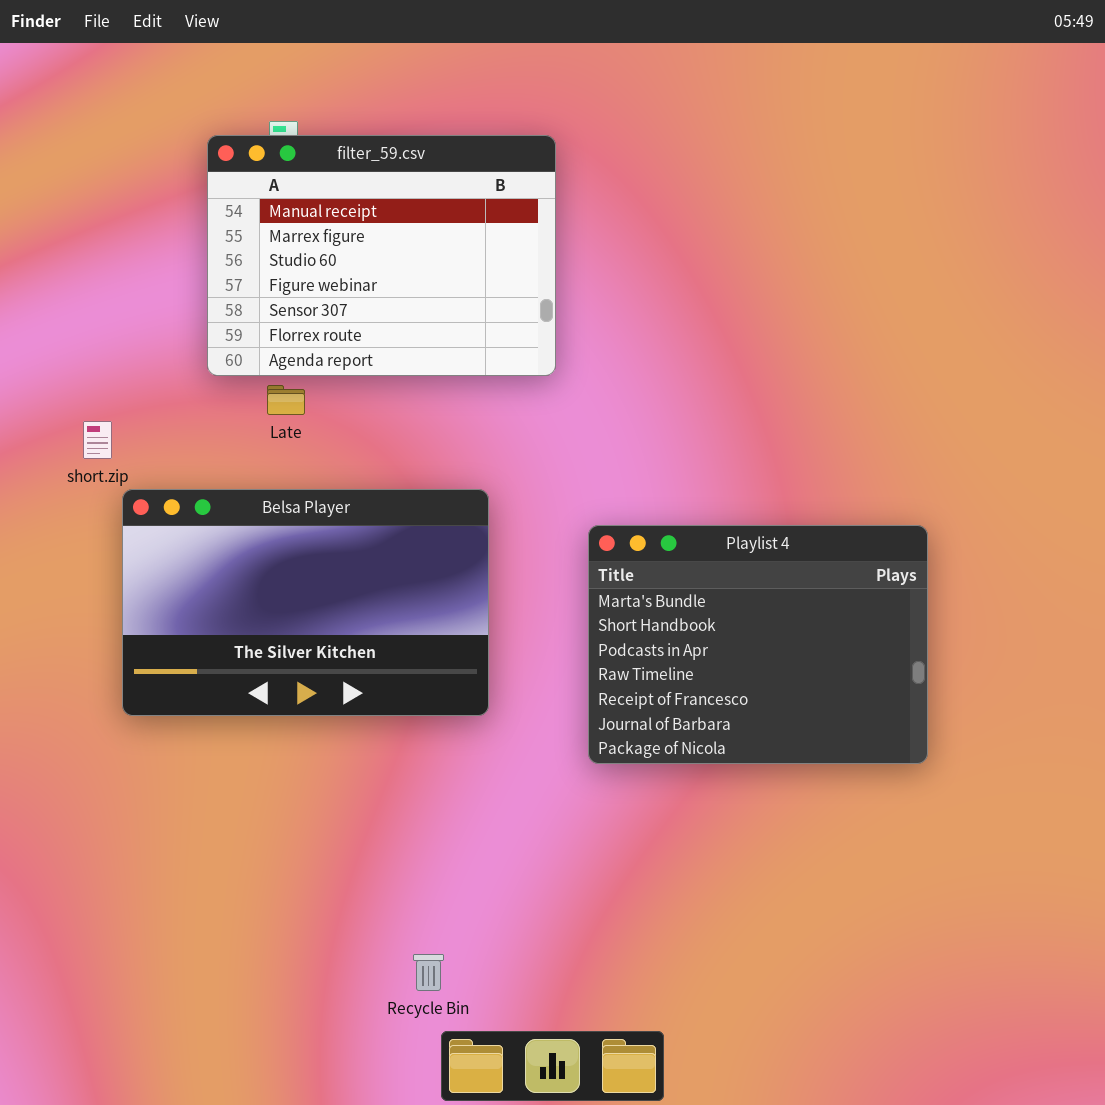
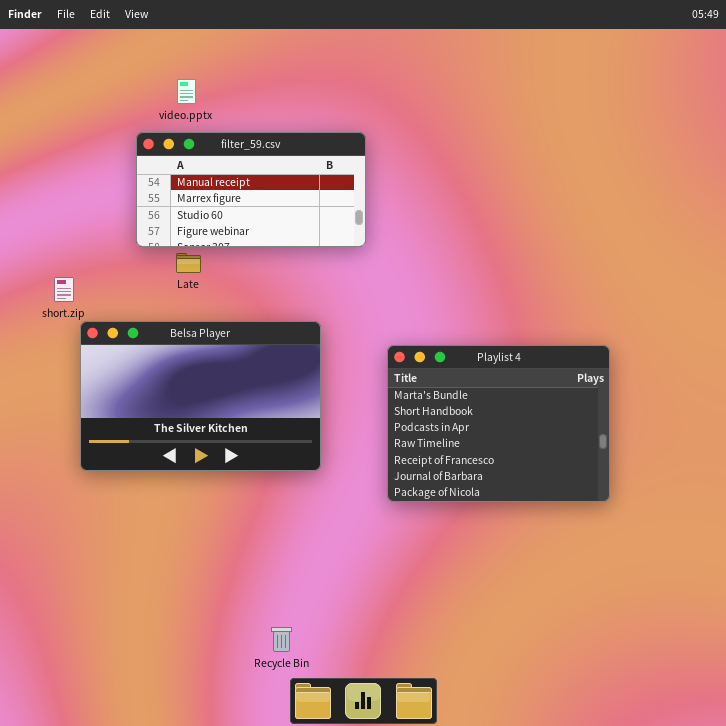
filter_59.csv: [207,135,556,376] -> [136,132,366,247], resized

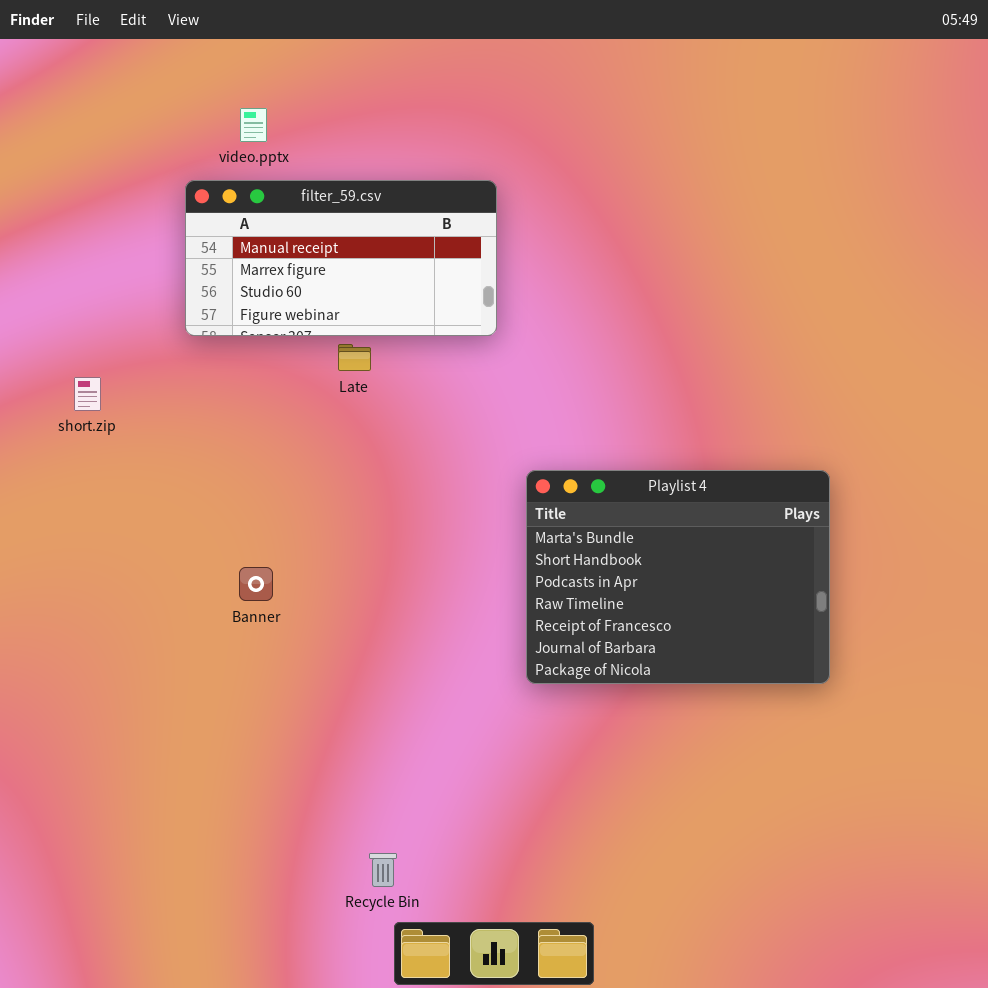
Late: [176,253,201,273] -> [338,344,371,371], moved
Belsa Player: [80,321,321,471] -> none, closed

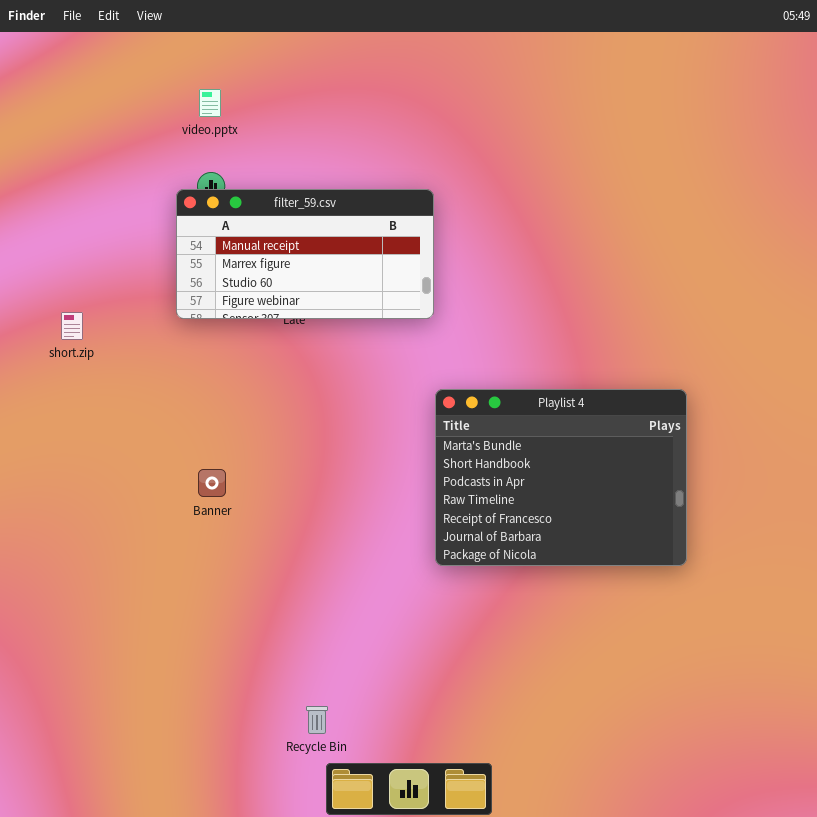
filter_59.csv: [185,180,497,336] -> [176,189,434,319], moved

